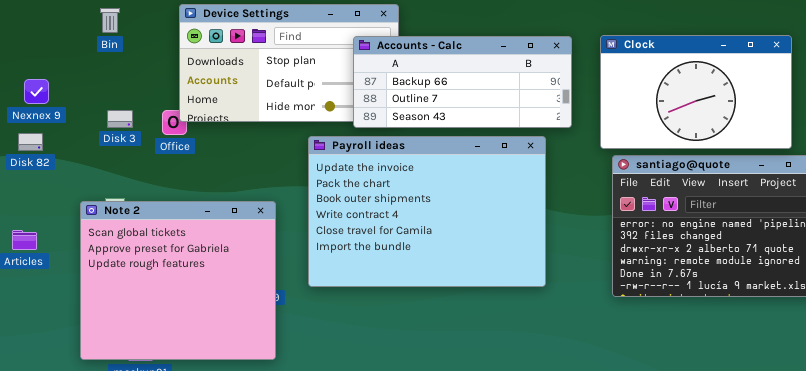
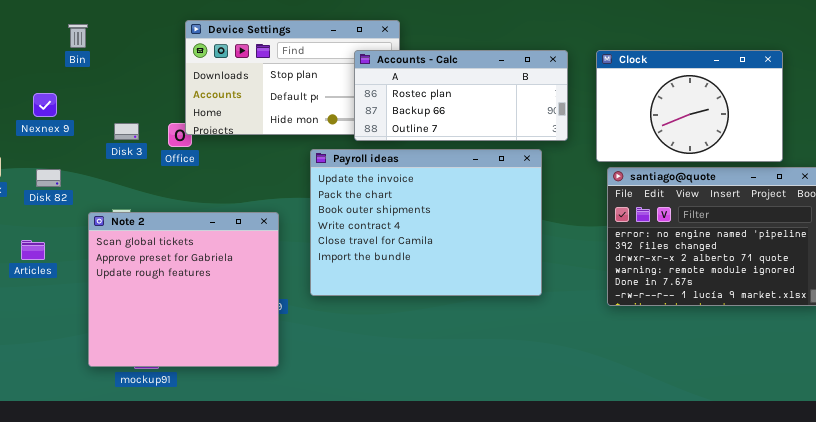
Bin: [100,8,120,33] -> [68,24,88,48], moved
Accounts - Calc: [353,36,572,128] -> [354,50,568,141], scrolled up 1 row
Disk 82: [18,133,43,151] -> [36,169,61,187], moved

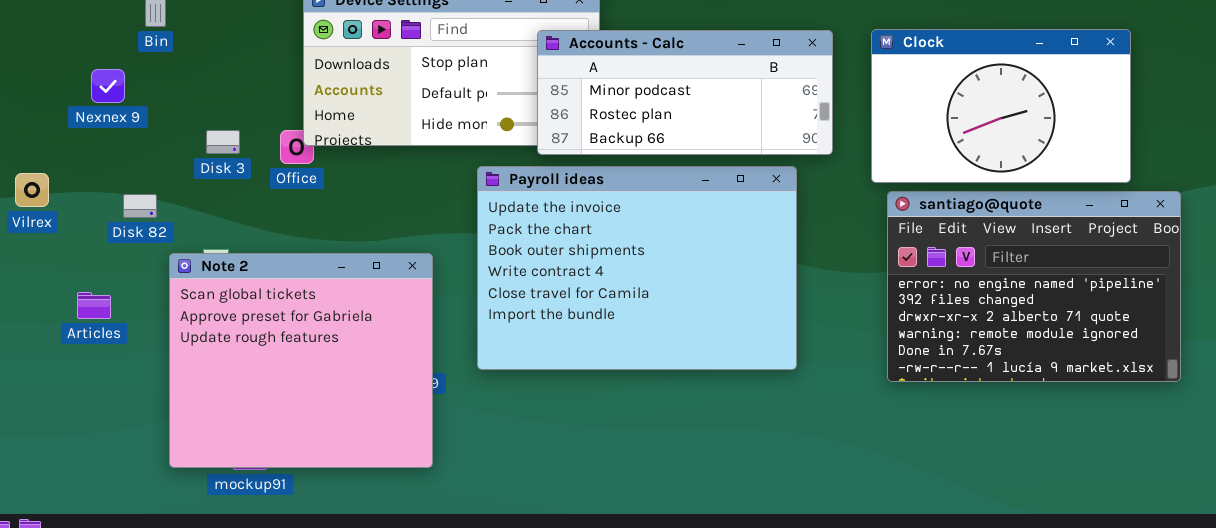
Accounts - Calc: [354,50,568,141] -> [537,30,833,155], scrolled up 1 row
Nexnex 9: [33,93,57,117] -> [91,69,125,103], moved
Disk 82: [36,169,61,187] -> [123,194,157,218], moved

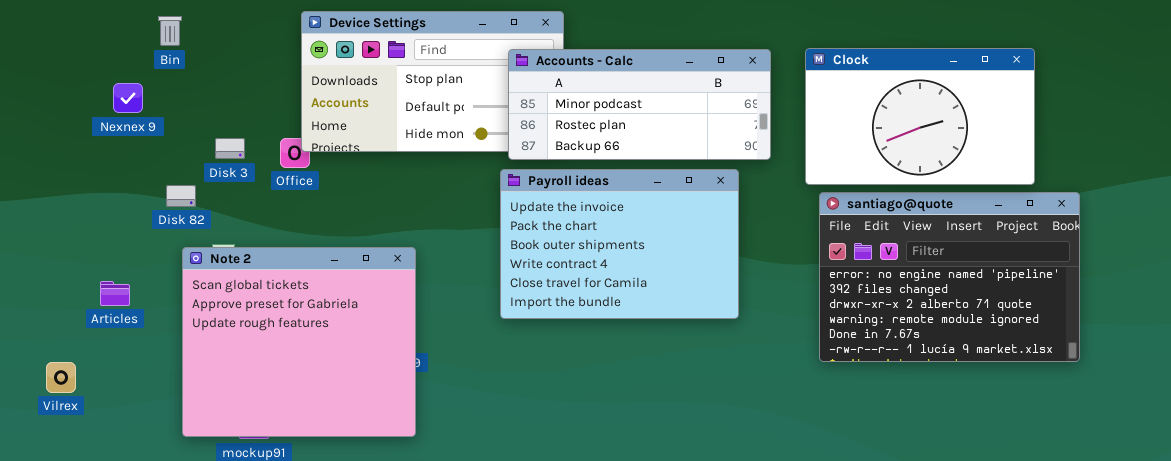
Payroll ideas: [477,166,797,370] -> [500,169,739,319], resized
Vilrex: [15,173,49,207] -> [46,362,76,393], moved
Disk 82: [123,194,157,218] -> [166,185,196,207], moved

